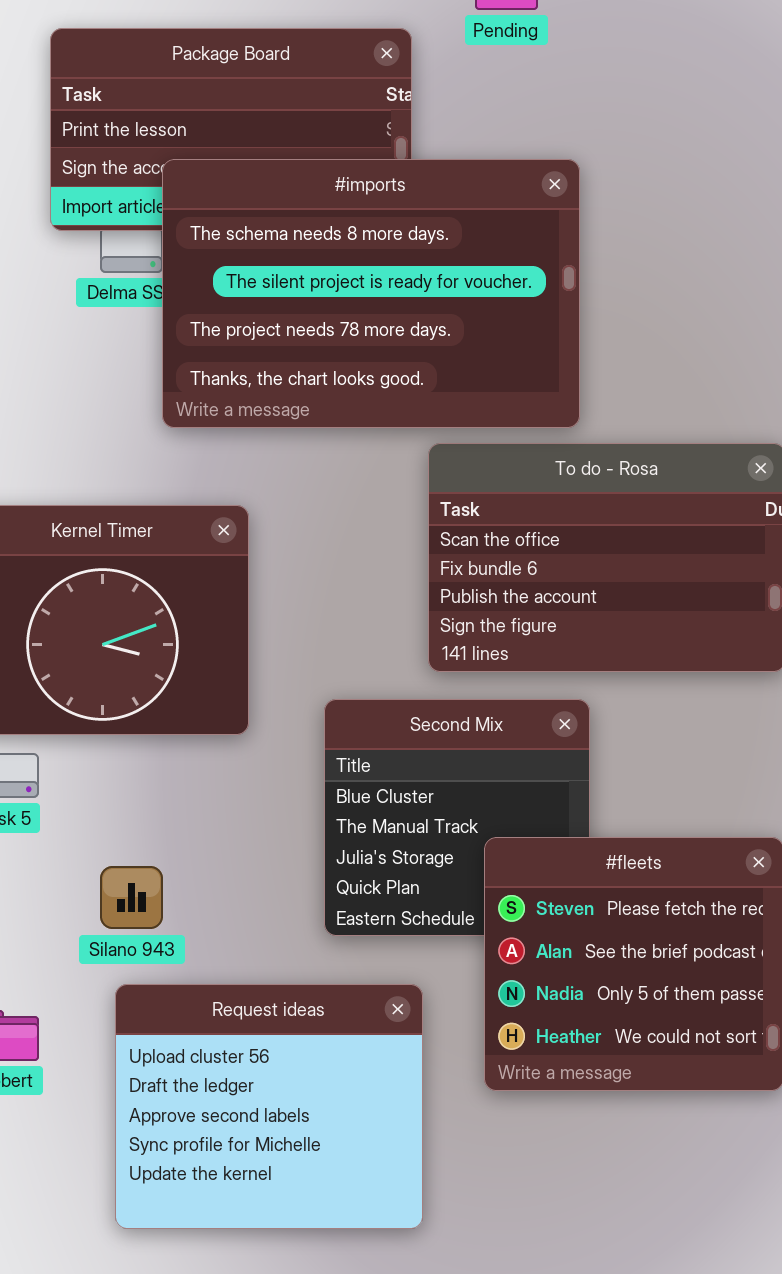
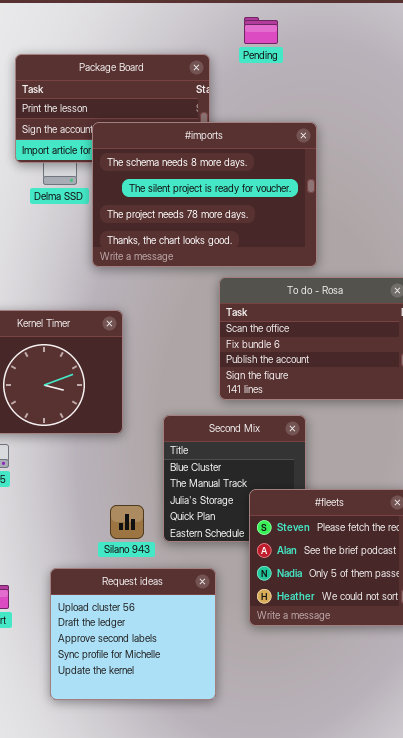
#imports: [162,159,580,428] -> [92,122,317,267], moved
Silano 943: [100,866,163,929] -> [110,505,144,539], moved

